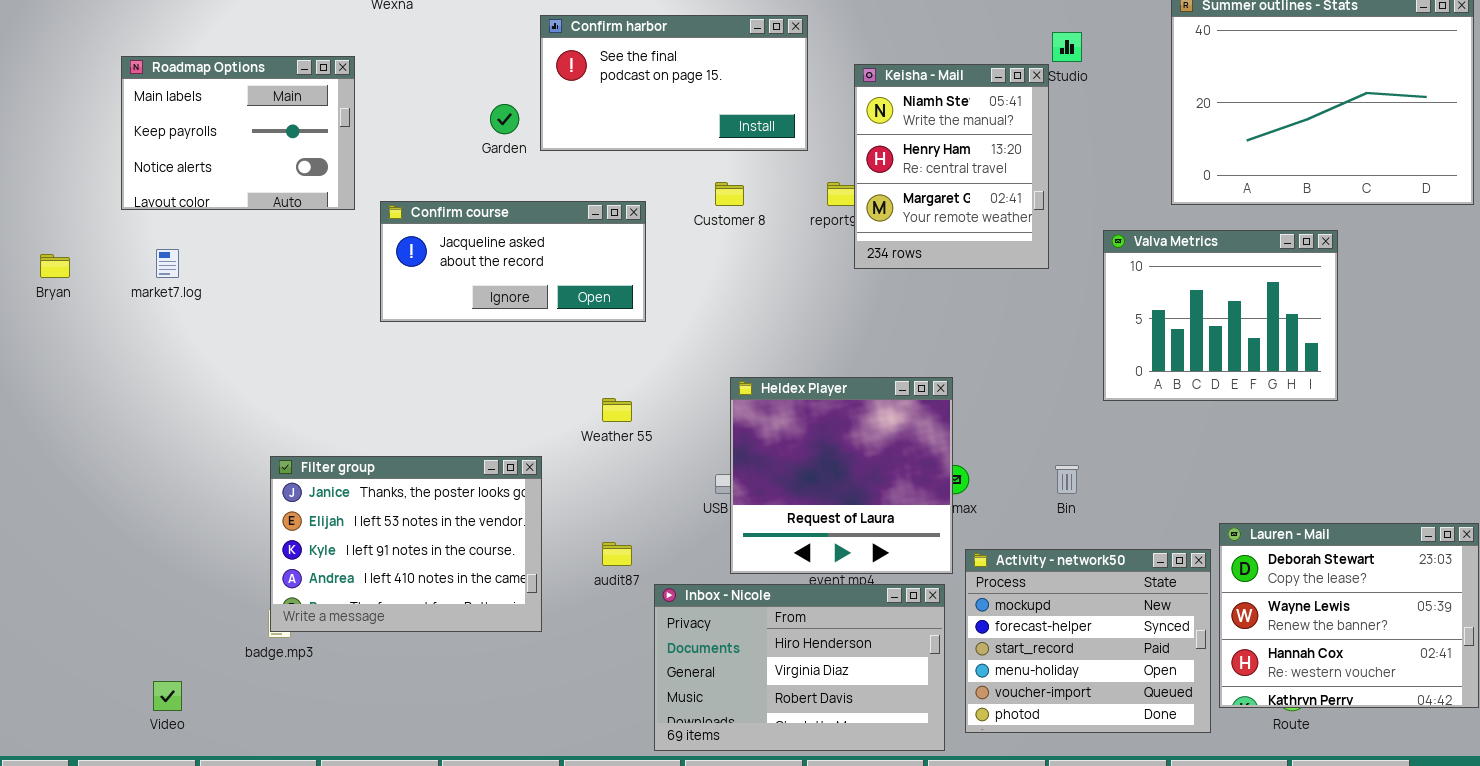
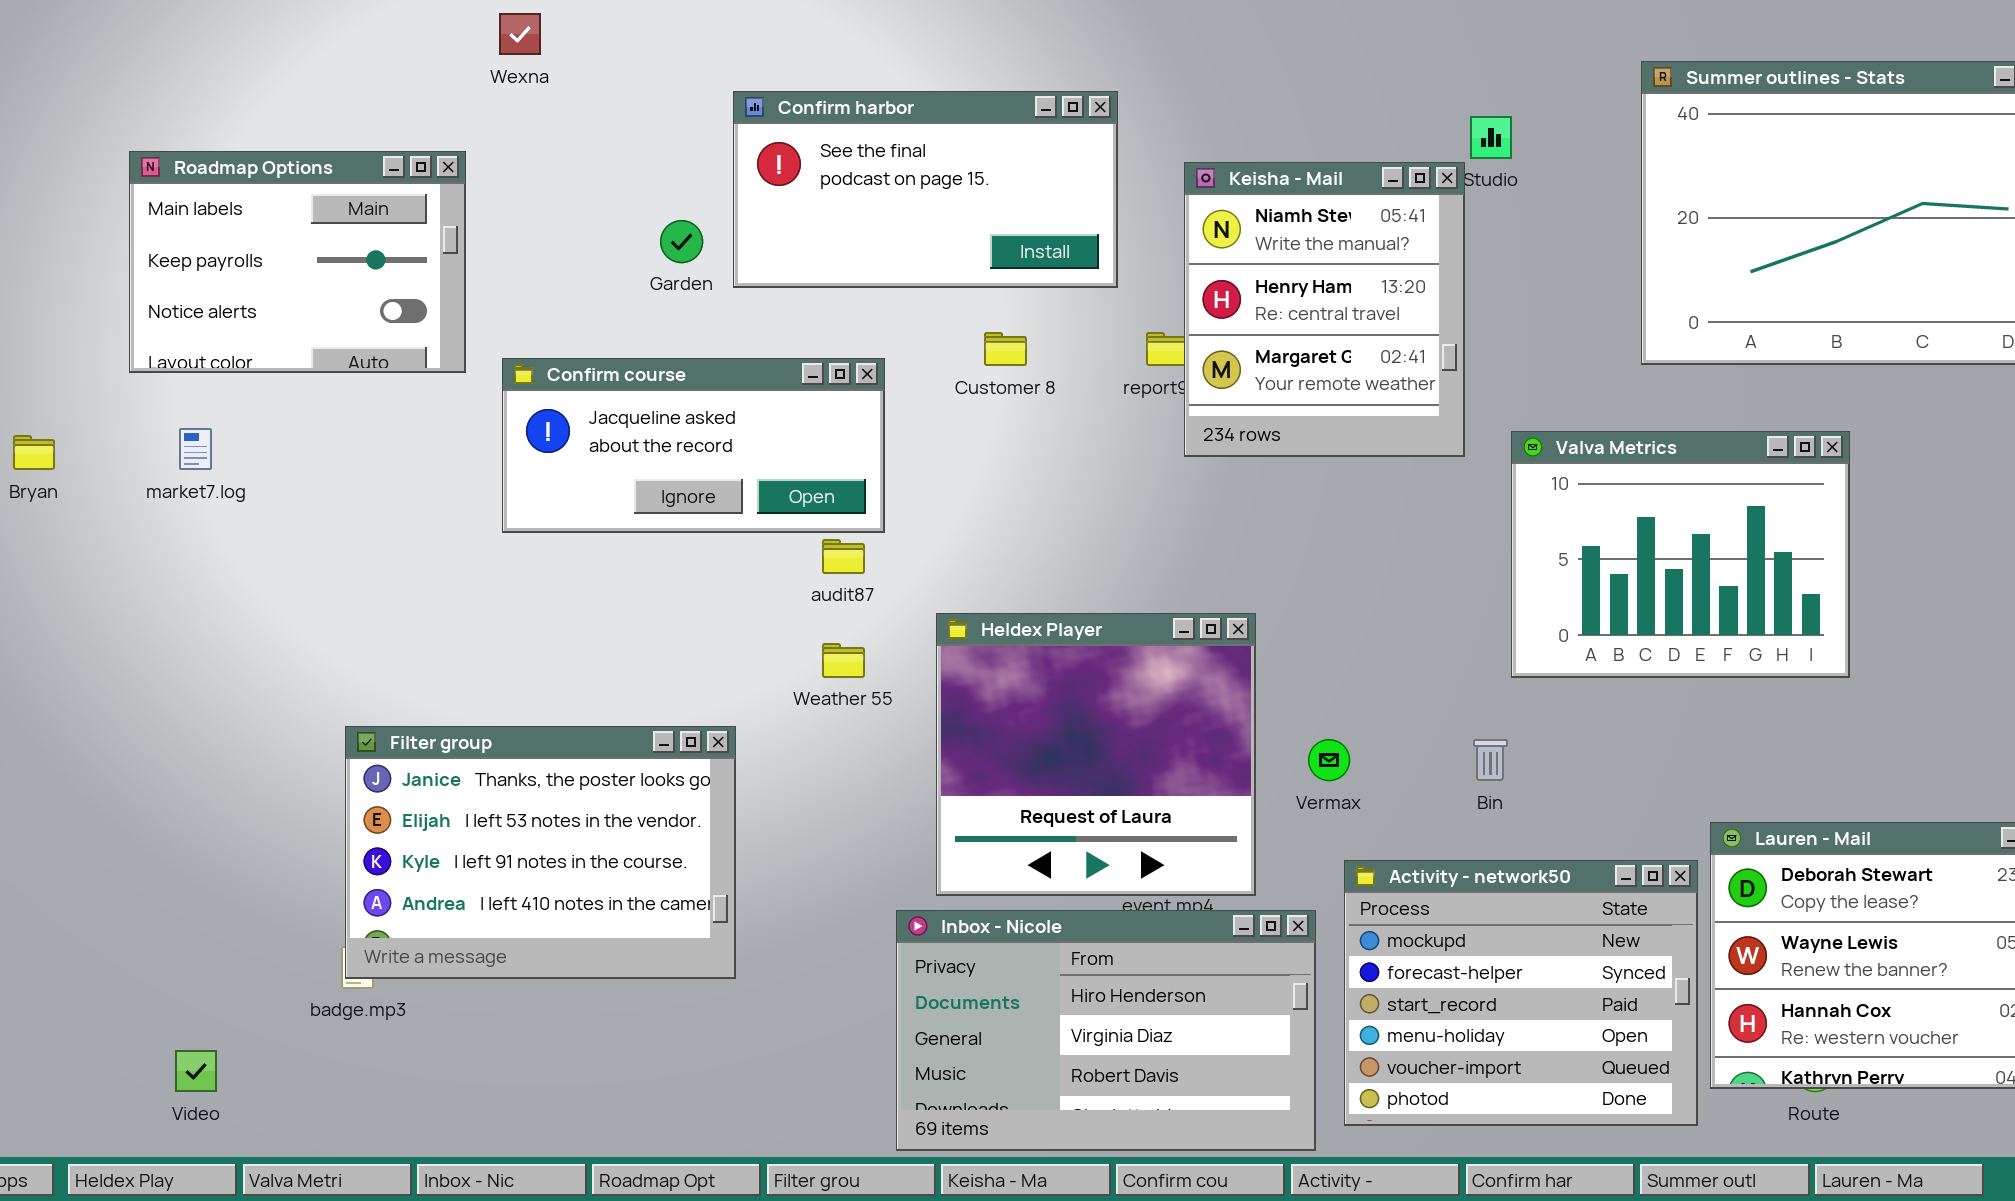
Valva Metrics: [1103,230,1338,401] -> [1511,431,1850,678], moved
Heldex Player: [730,377,953,574] -> [936,613,1256,896], moved
audit87: [602,542,632,566] -> [822,539,865,574], moved

